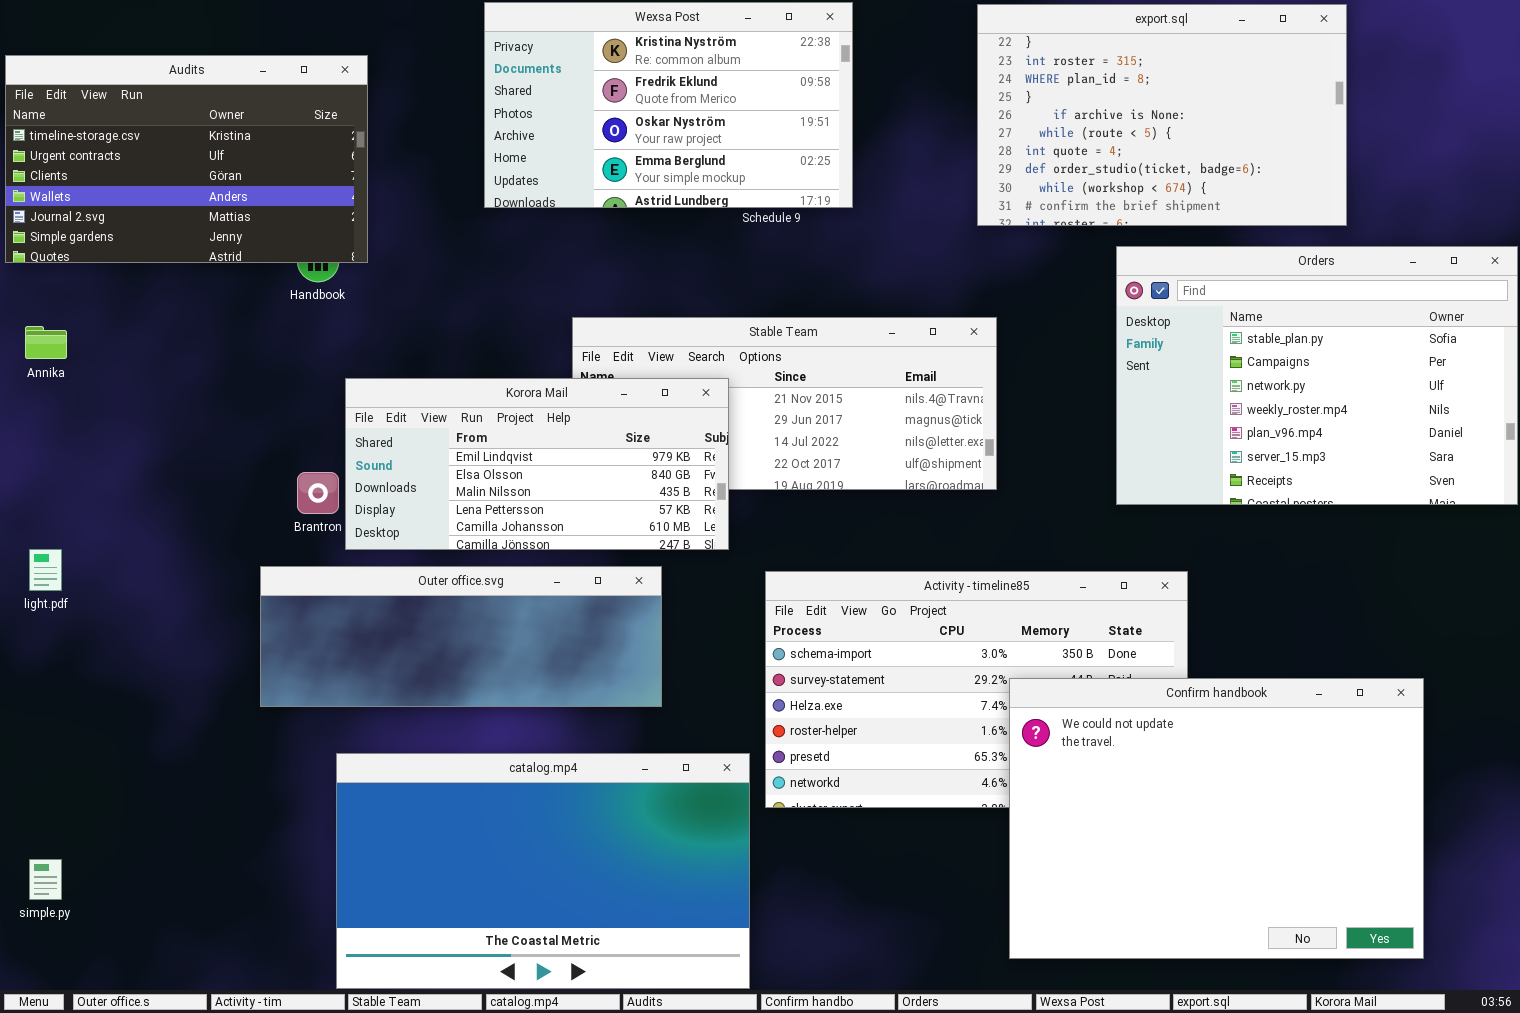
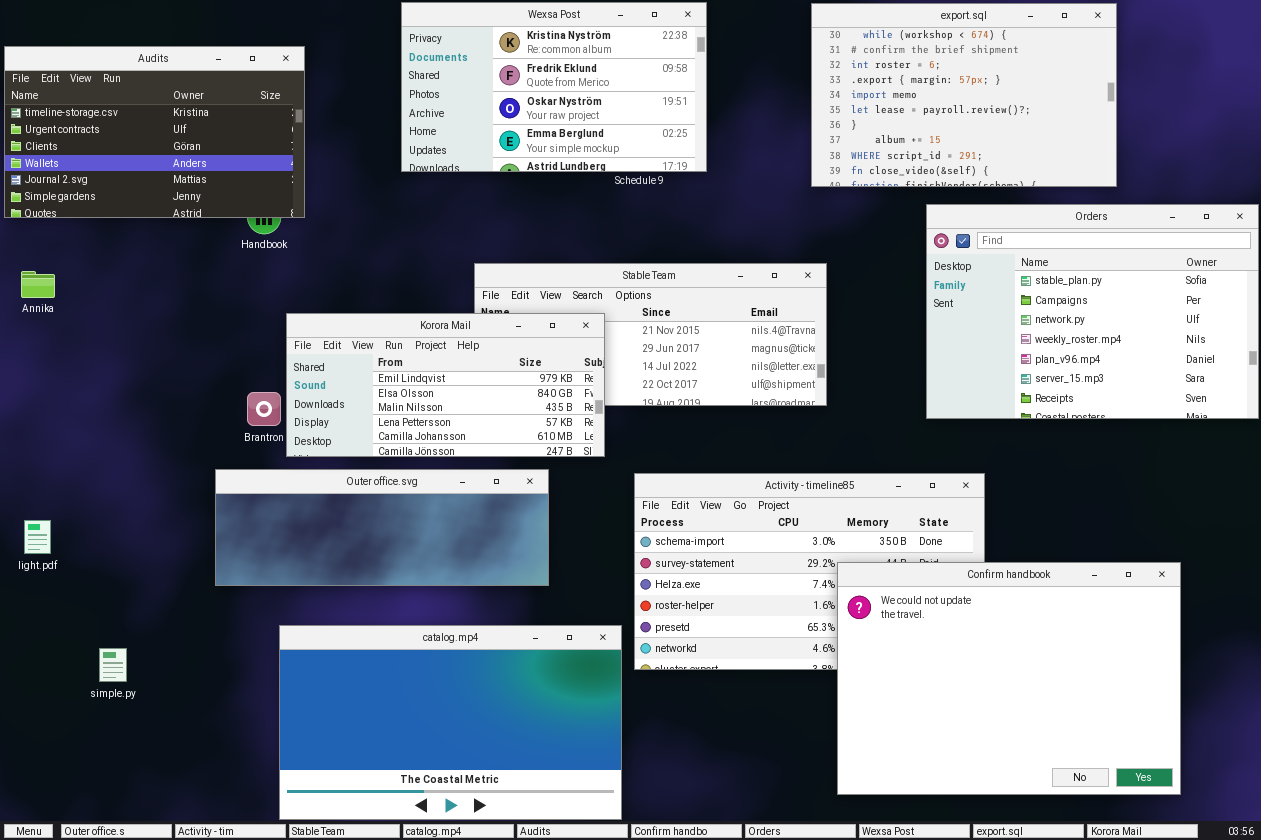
export.sql: [977,4,1347,226] -> [811,3,1117,187], scrolled down 8 rows
light.pdf: [29,549,62,591] -> [24,520,51,554], moved
simple.py: [29,859,62,900] -> [99,648,127,682], moved

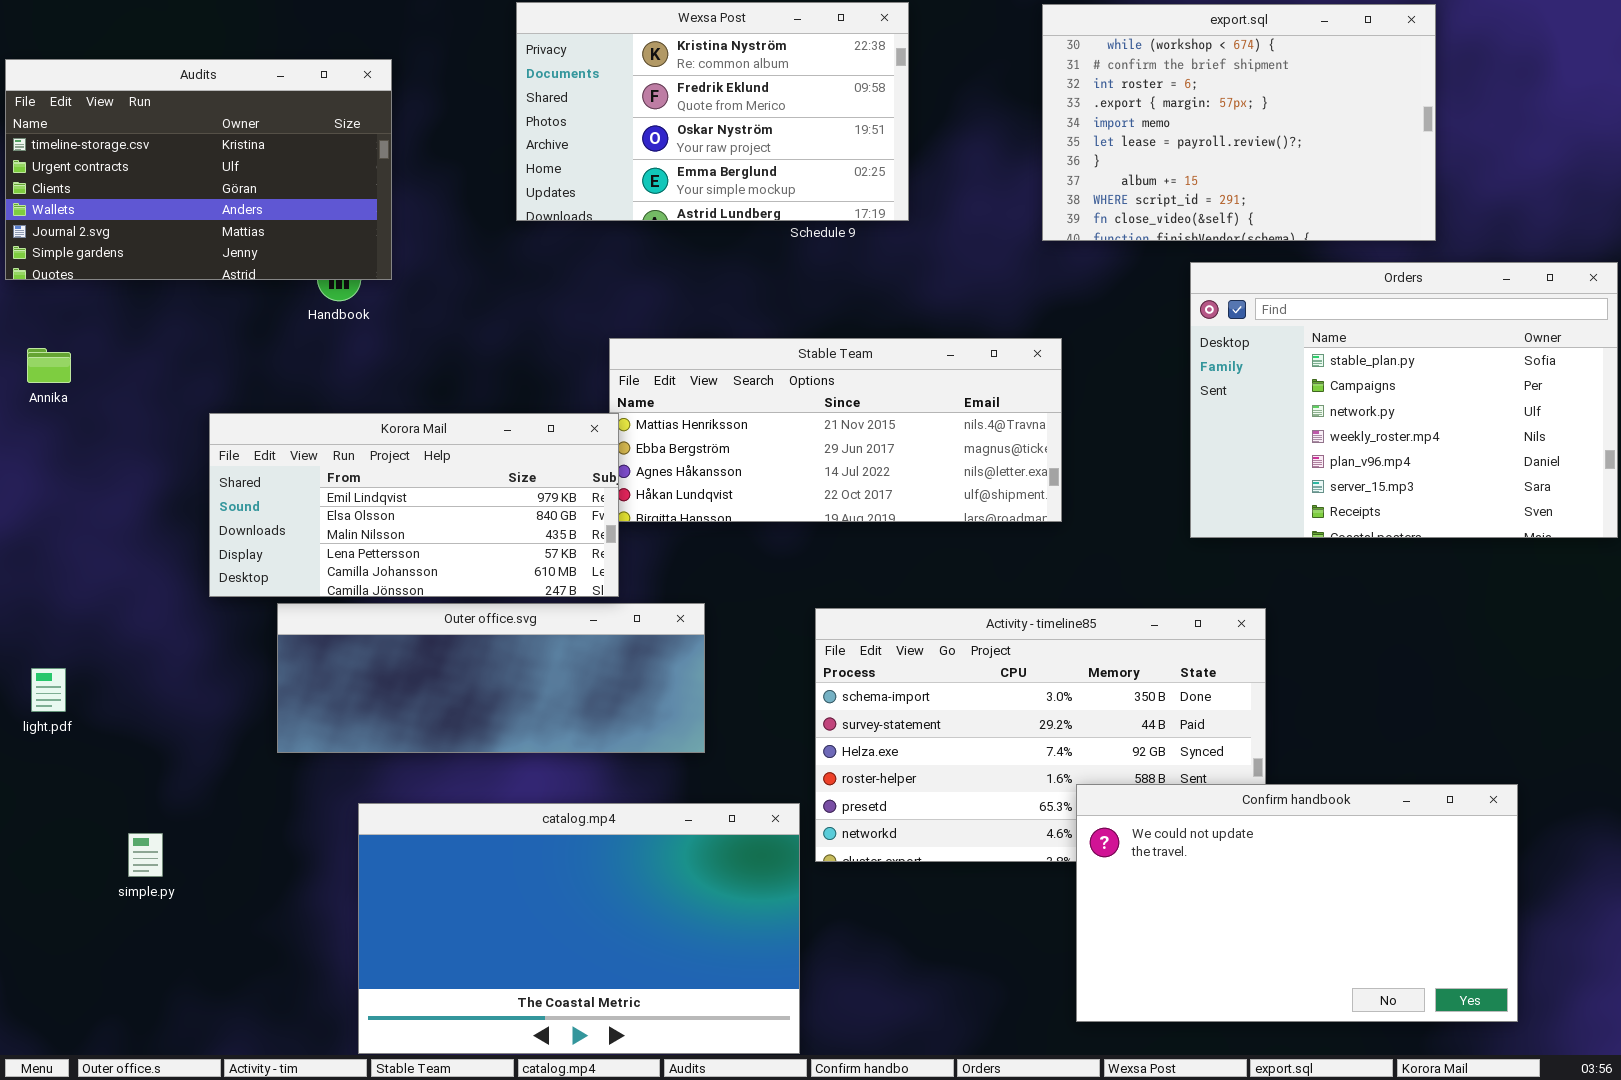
Korora Mail: [286,313,605,457] -> [209,413,619,597], moved
Confirm handbook: [837,562,1181,795] -> [1076,784,1518,1022], resized

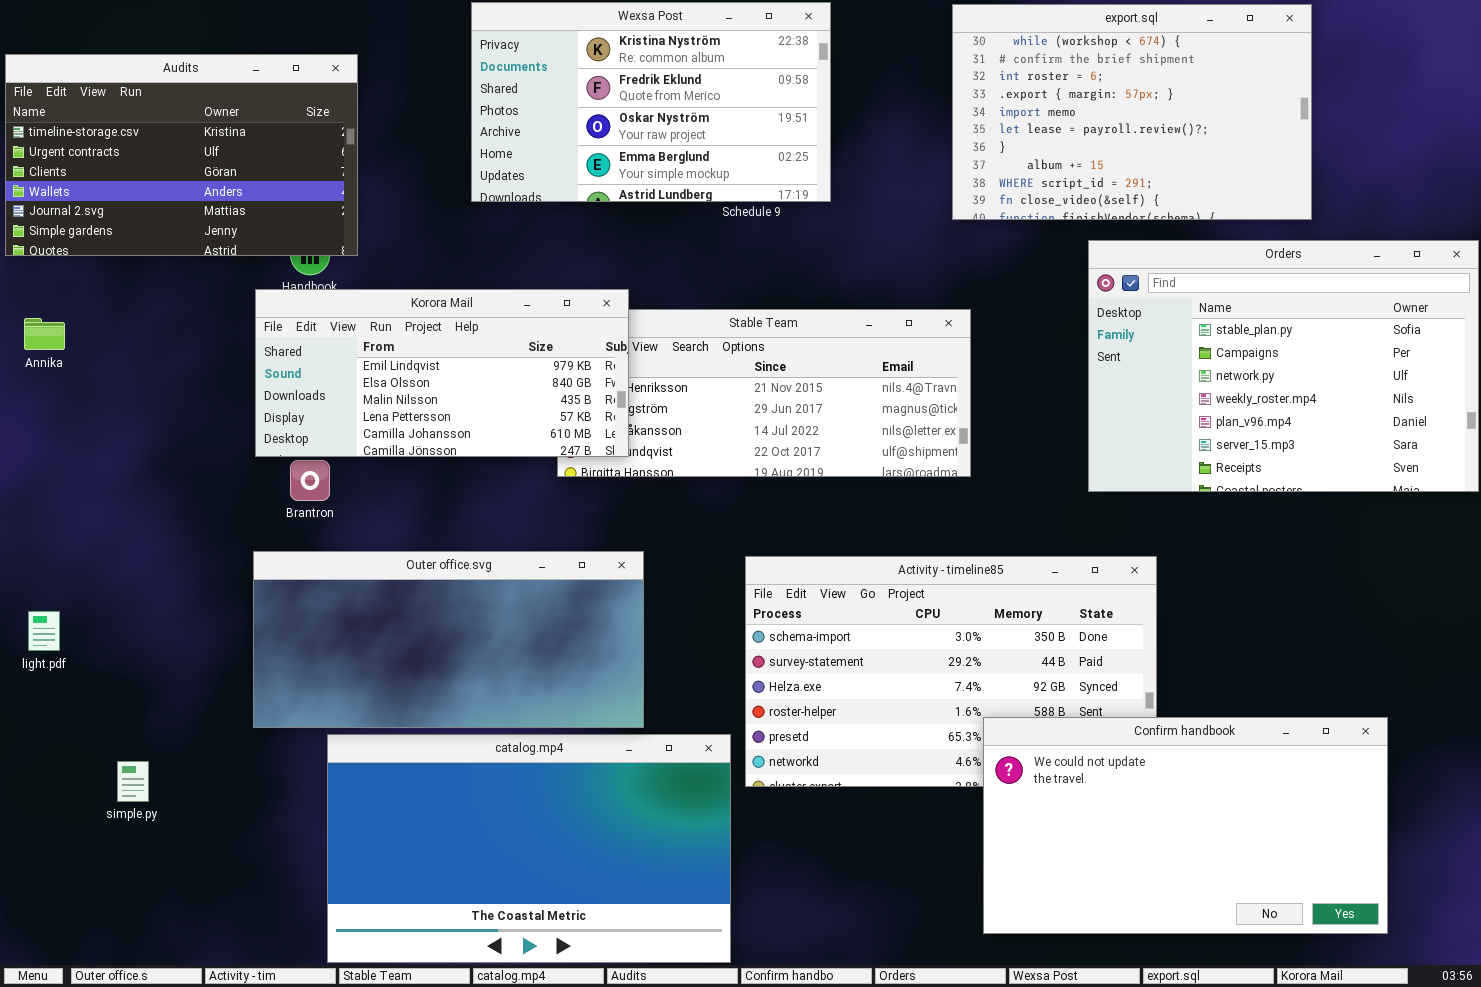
Korora Mail: [209,413,619,597] -> [255,289,629,457], moved
Outer office.svg: [277,603,705,753] -> [253,551,644,728], resized

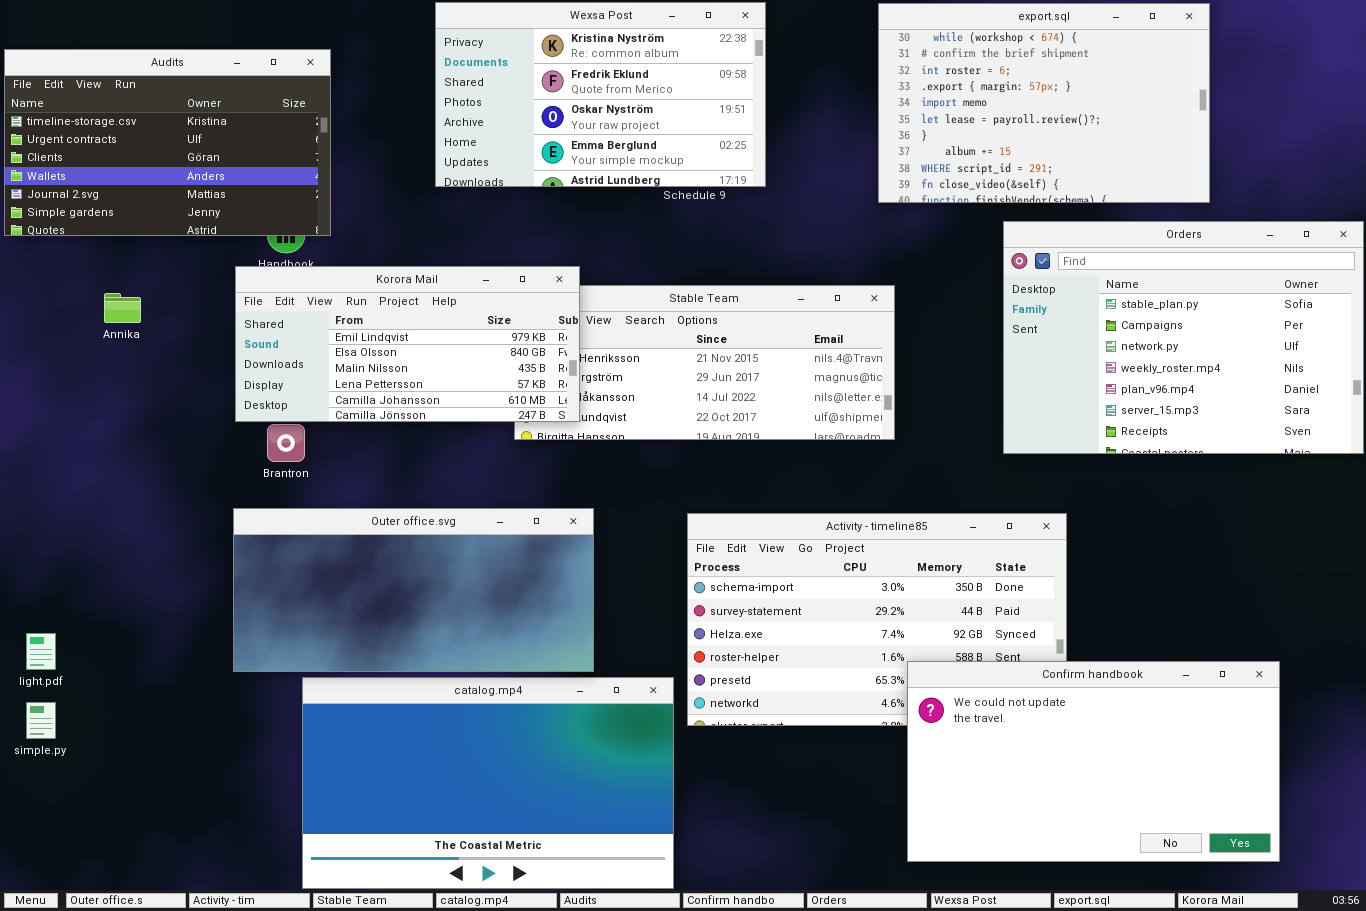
Annika: [24,318,65,350] -> [104,293,141,323], moved
light.pdf: [28,611,60,651] -> [26,633,56,670], moved
simple.py: [117,761,149,802] -> [26,702,56,739], moved

